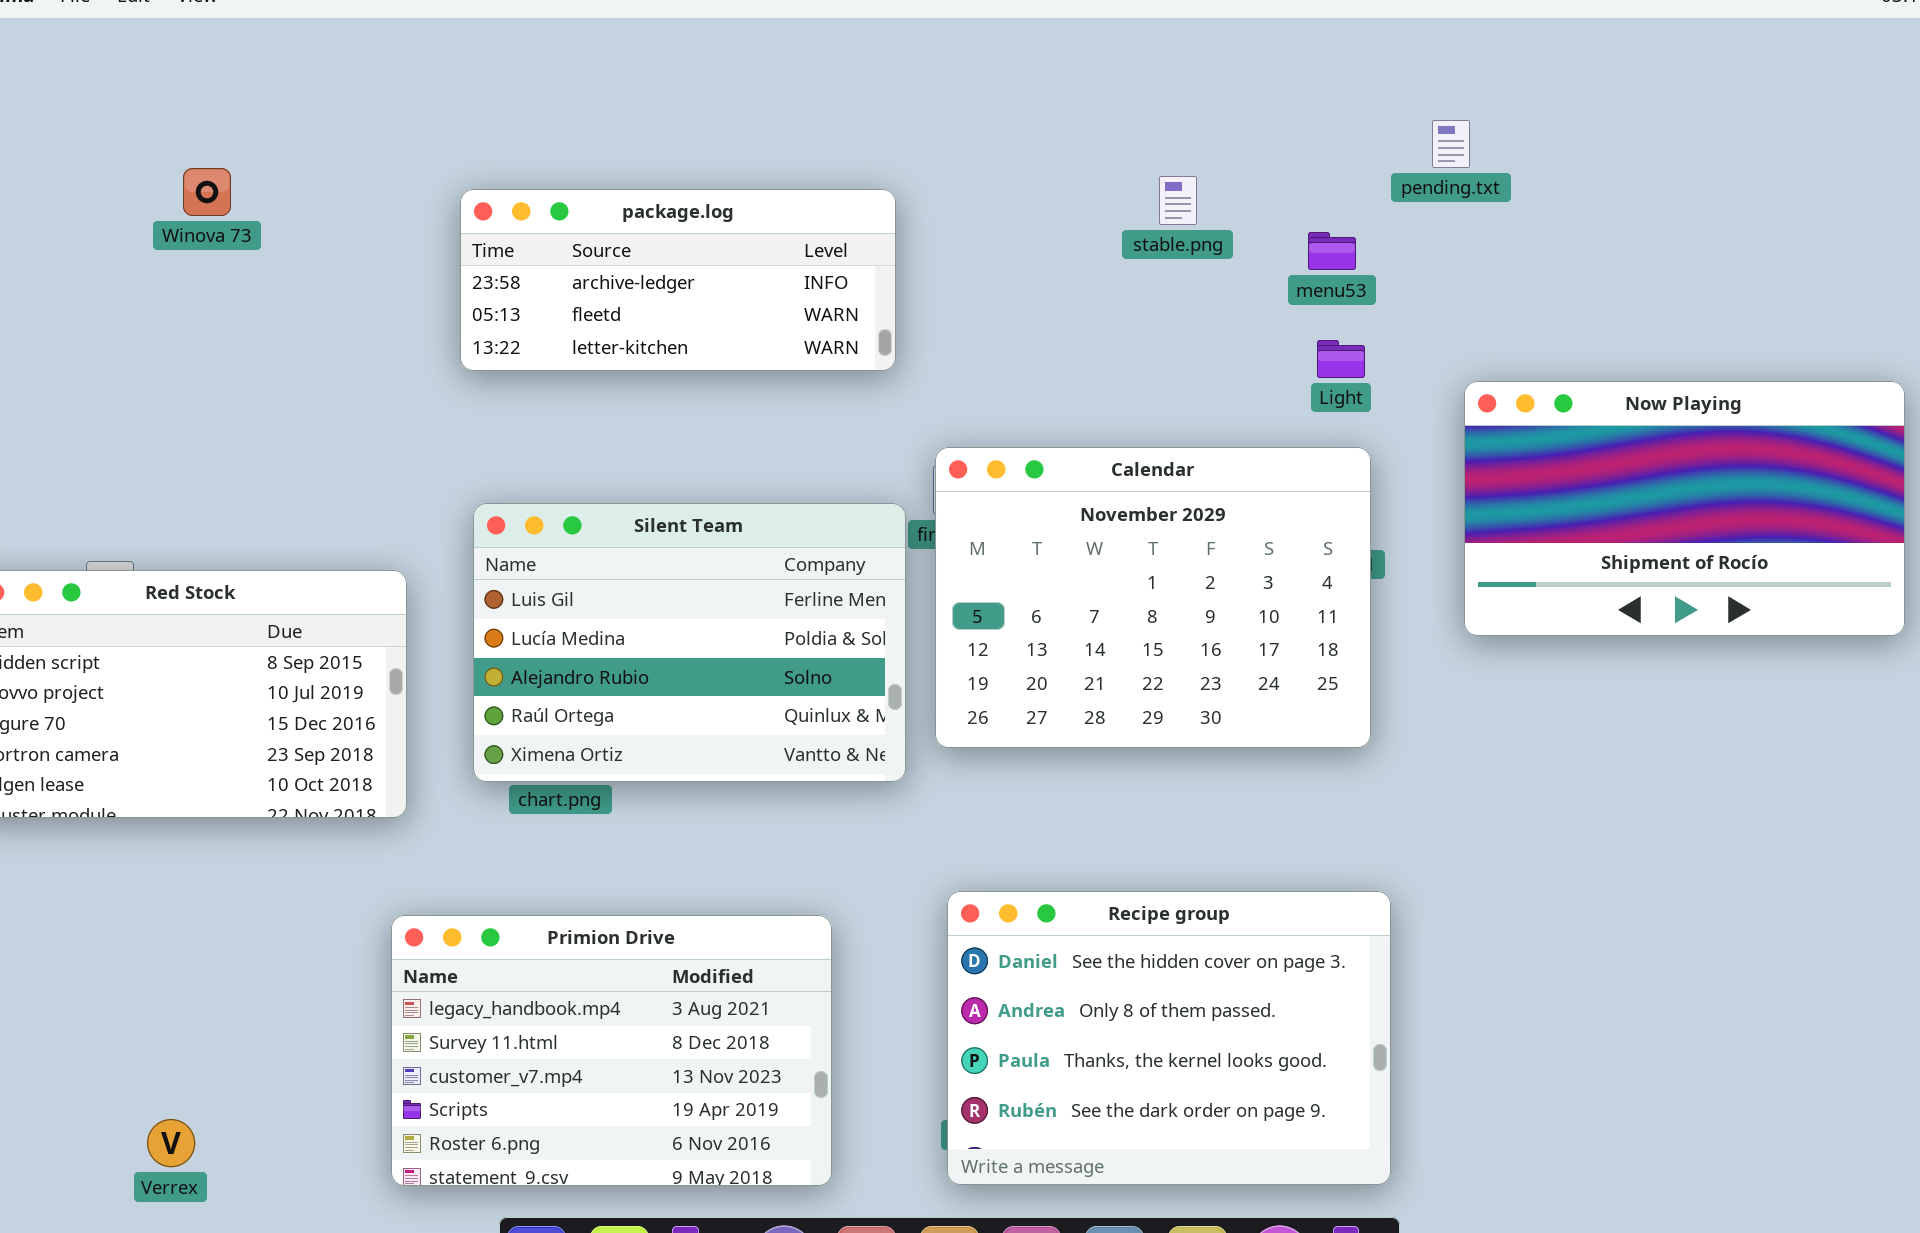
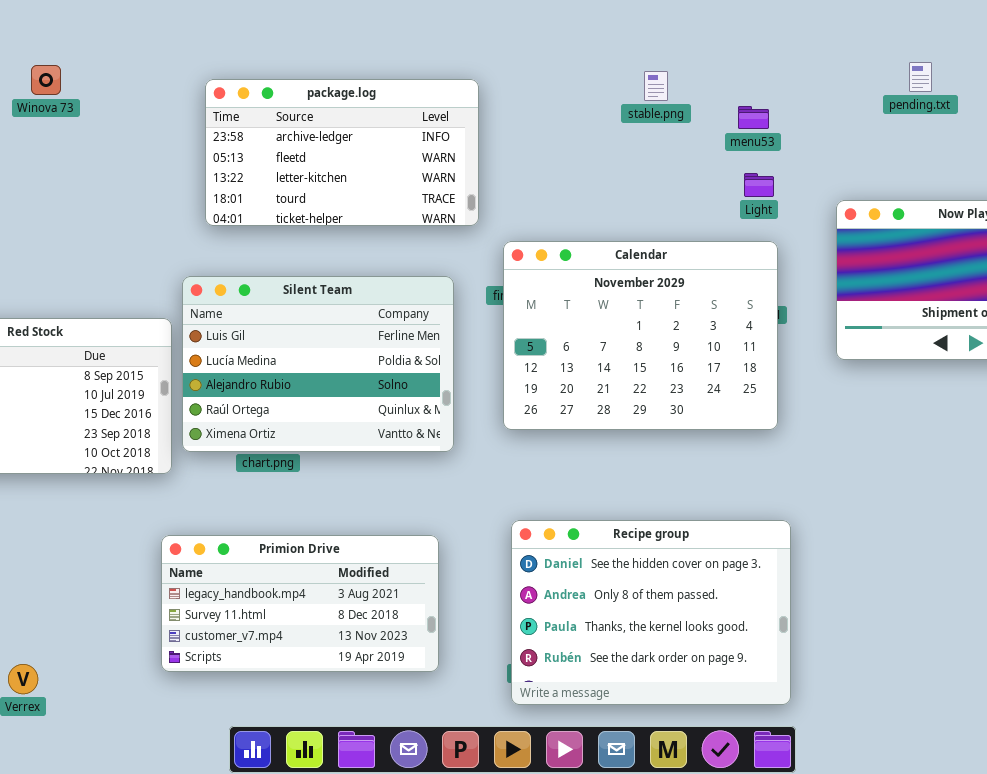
pending.txt: [1432,120,1470,168] -> [909,62,932,92], moved
package.log: [460,189,896,371] -> [205,79,479,226], resized
Silent Team: [473,503,906,782] -> [182,276,454,452], moved
Primion Drive: [391,915,832,1186] -> [161,535,439,672], resized

